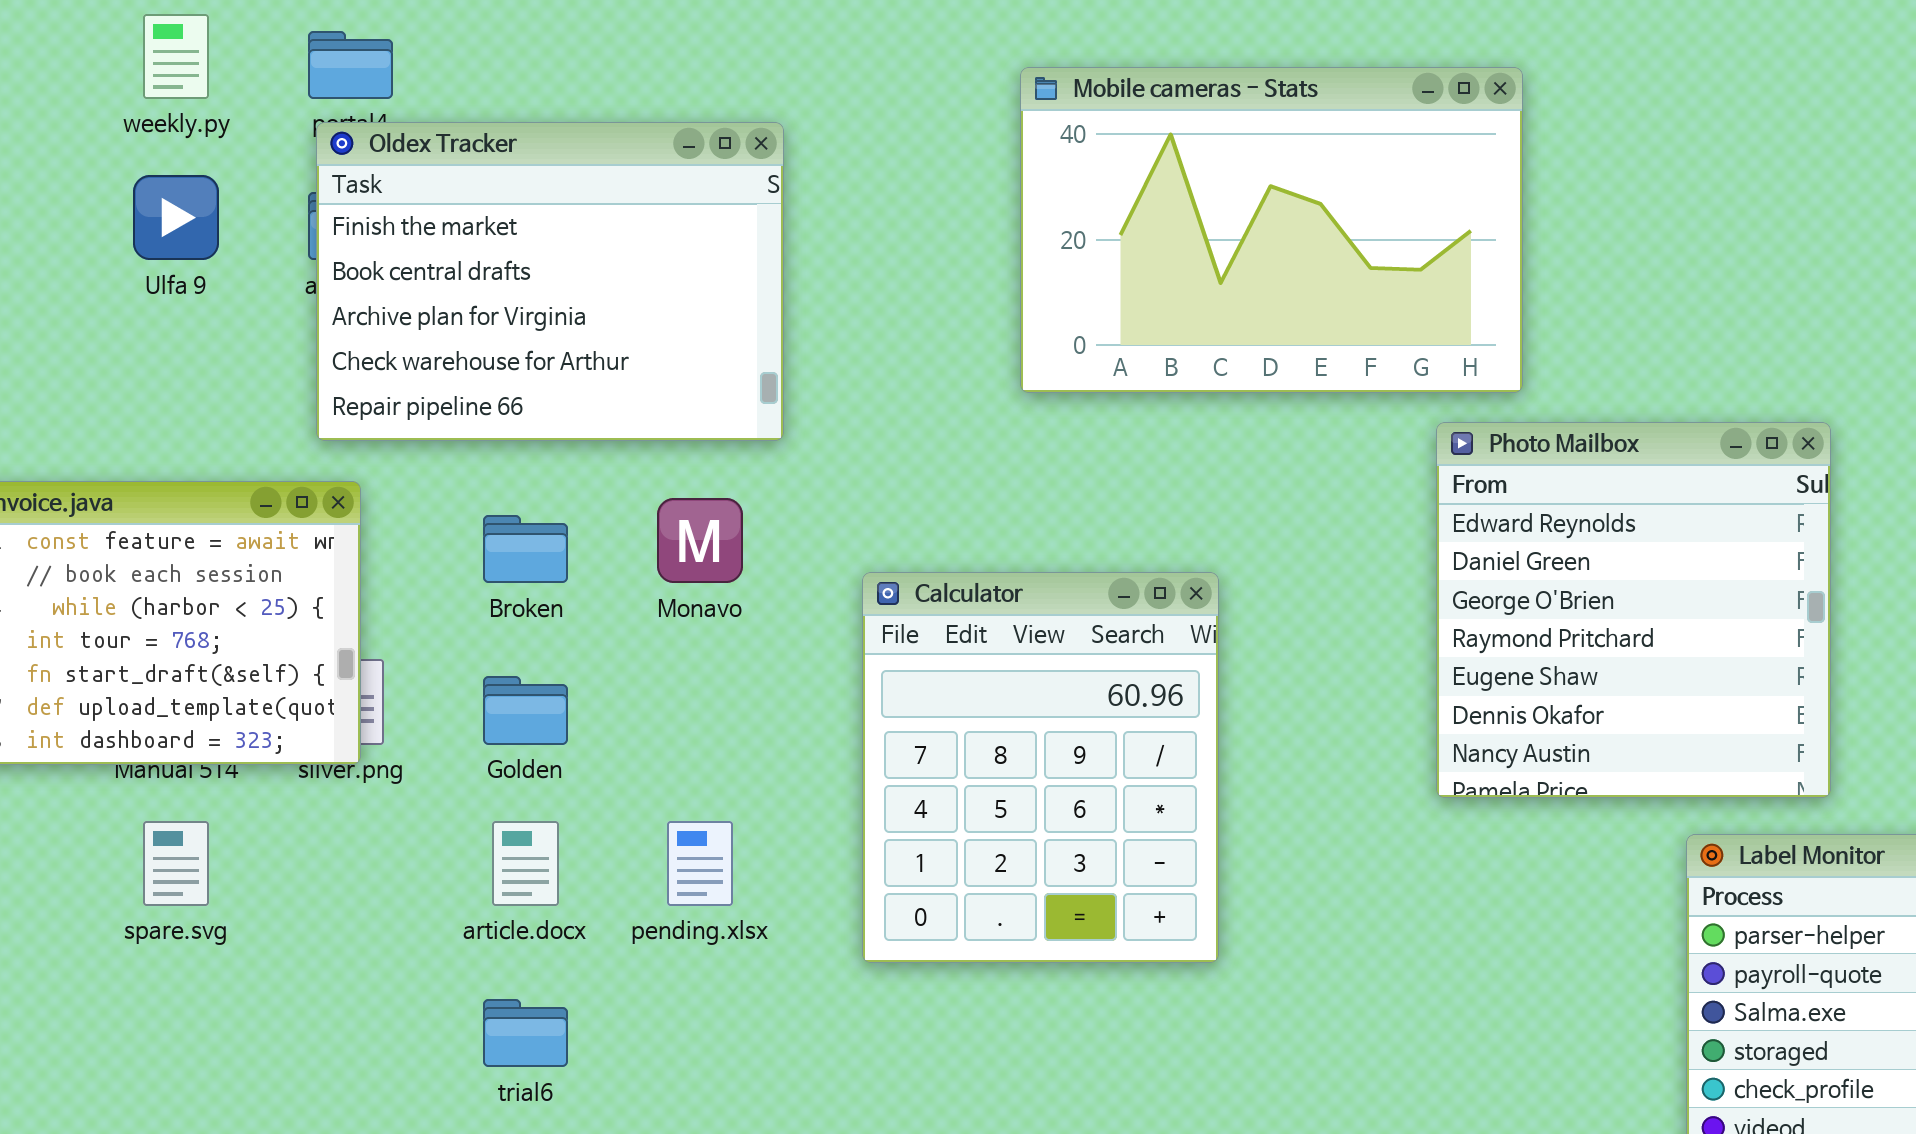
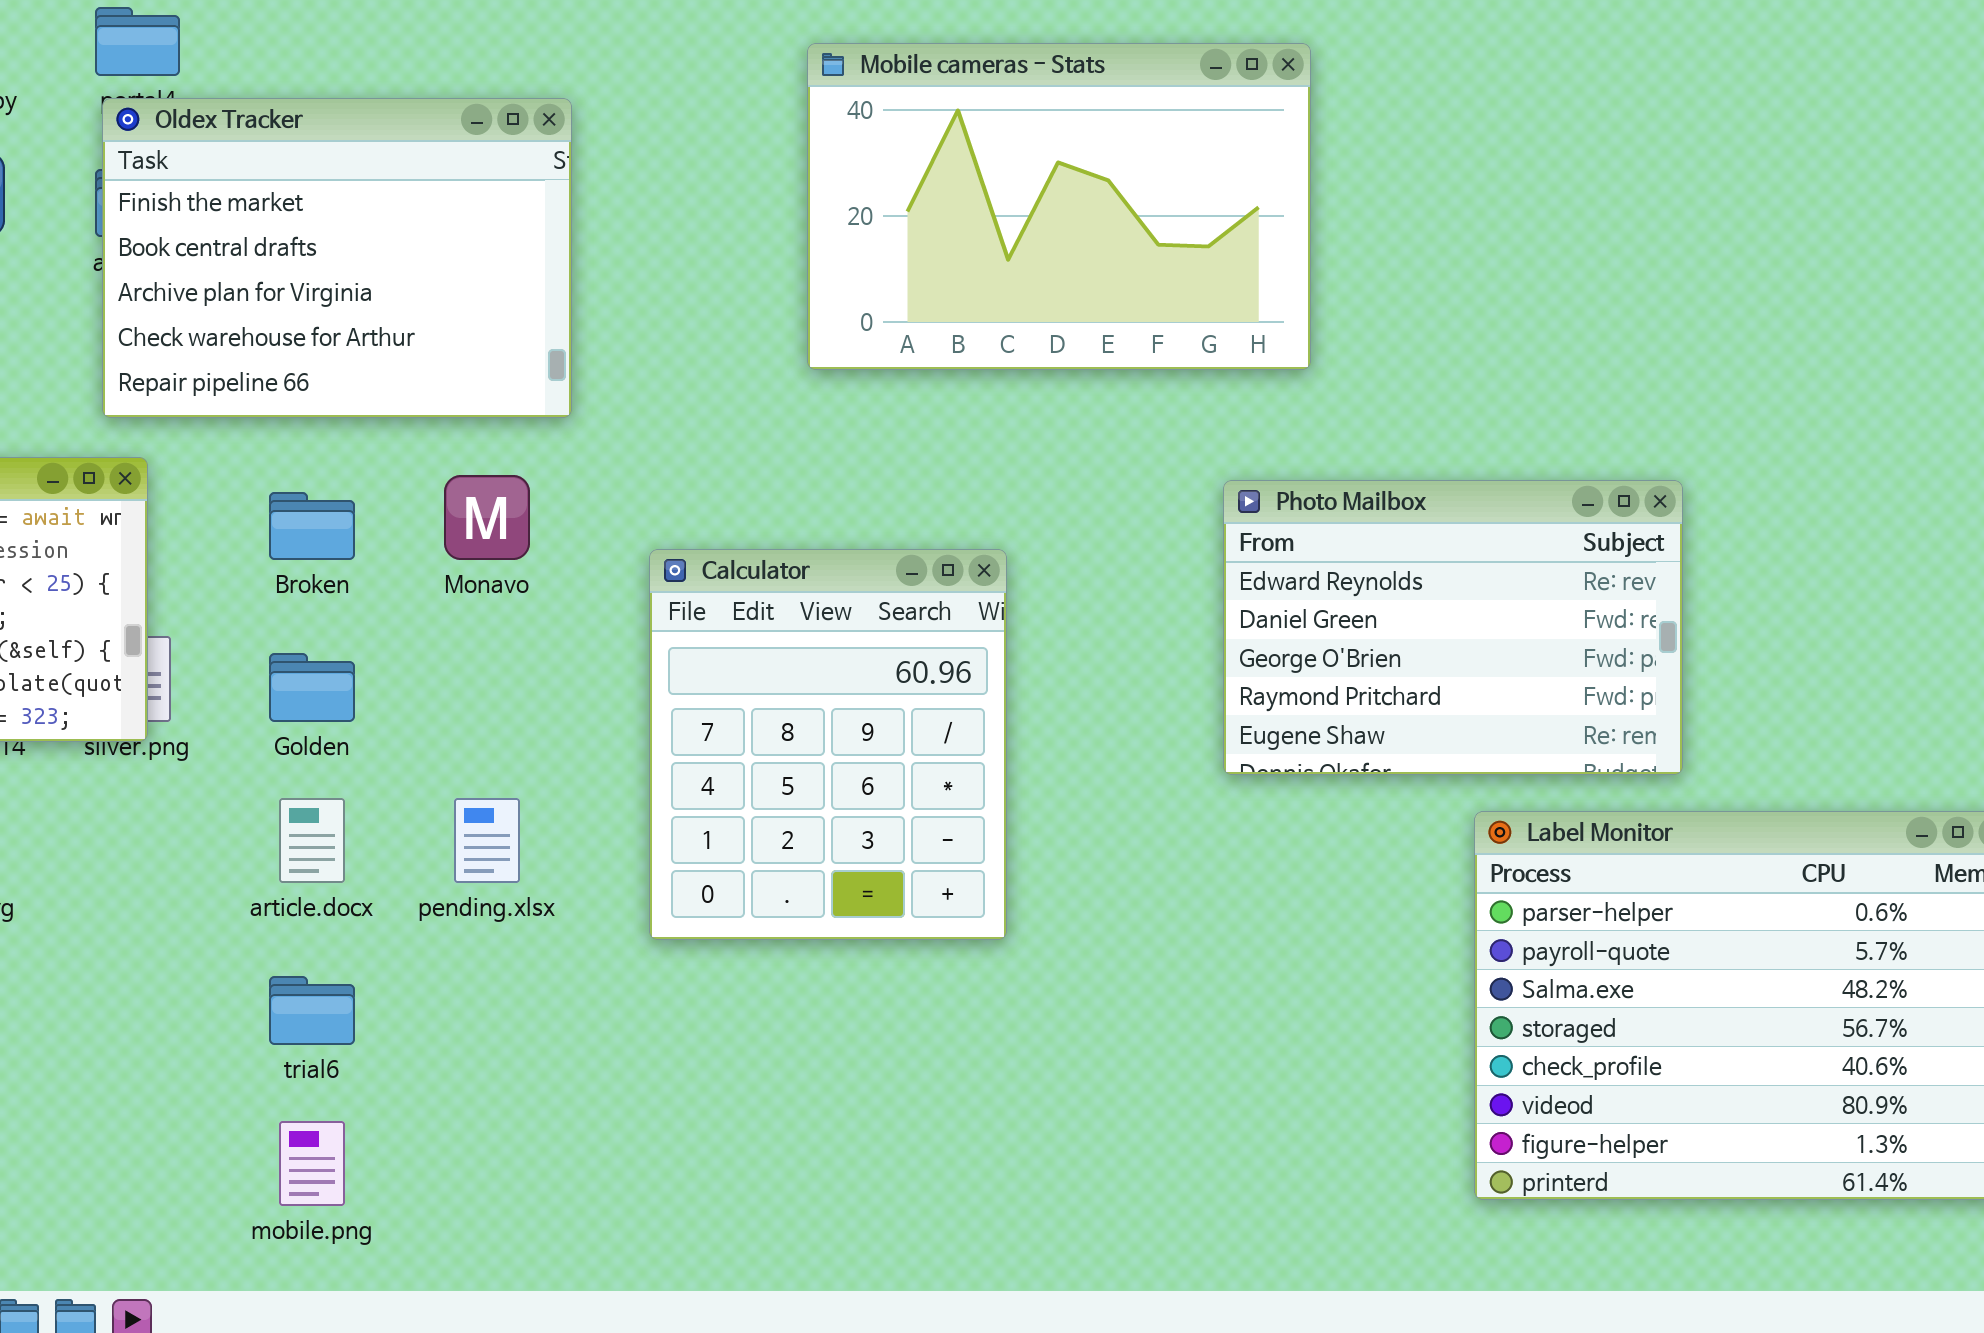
Photo Mailbox: [1436,422,1831,798] -> [1223,480,1683,775], resized

